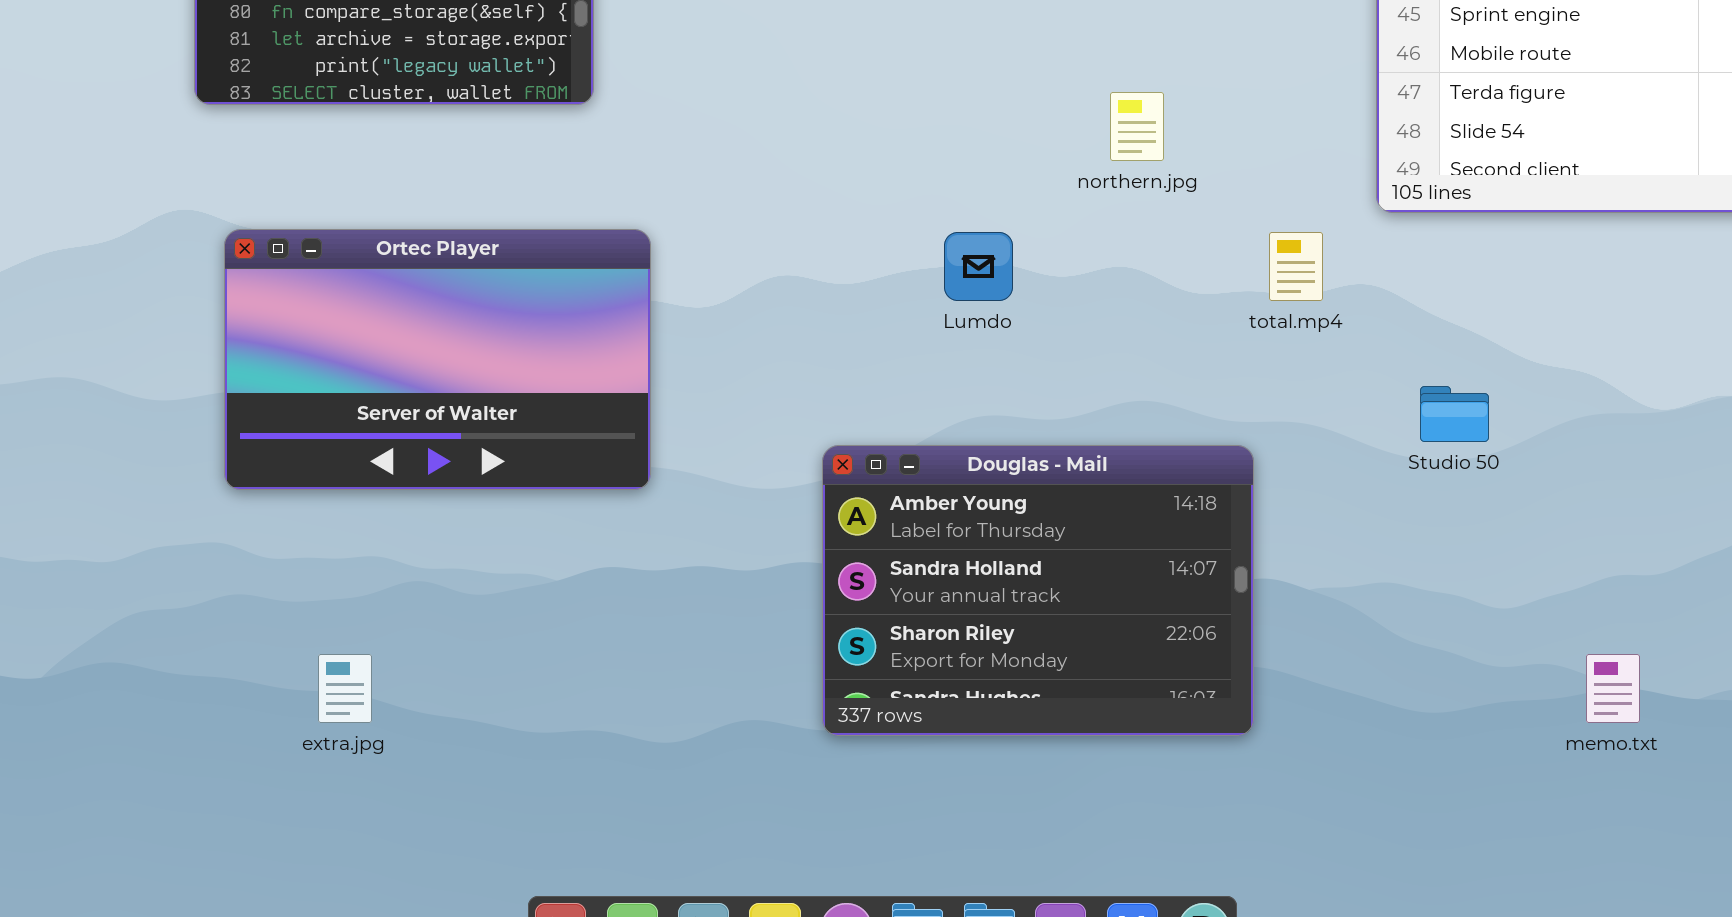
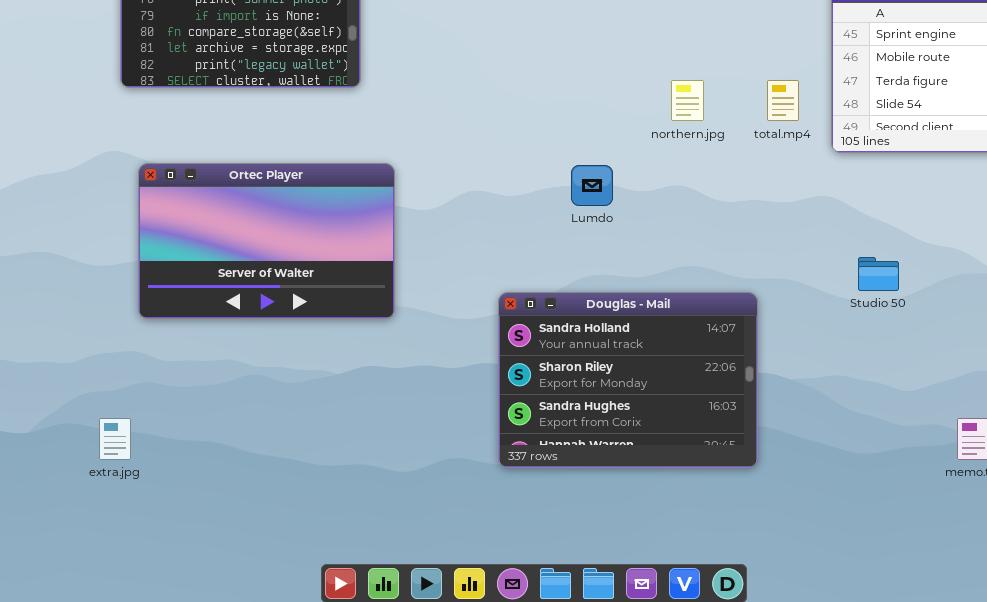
total.mp4: [1269,232,1323,301] -> [767,80,799,121], moved
Douglas - Mail: [822,445,1254,736] -> [498,292,758,468], scrolled down 1 row
extra.jpg: [318,654,372,723] -> [99,418,131,460], moved

